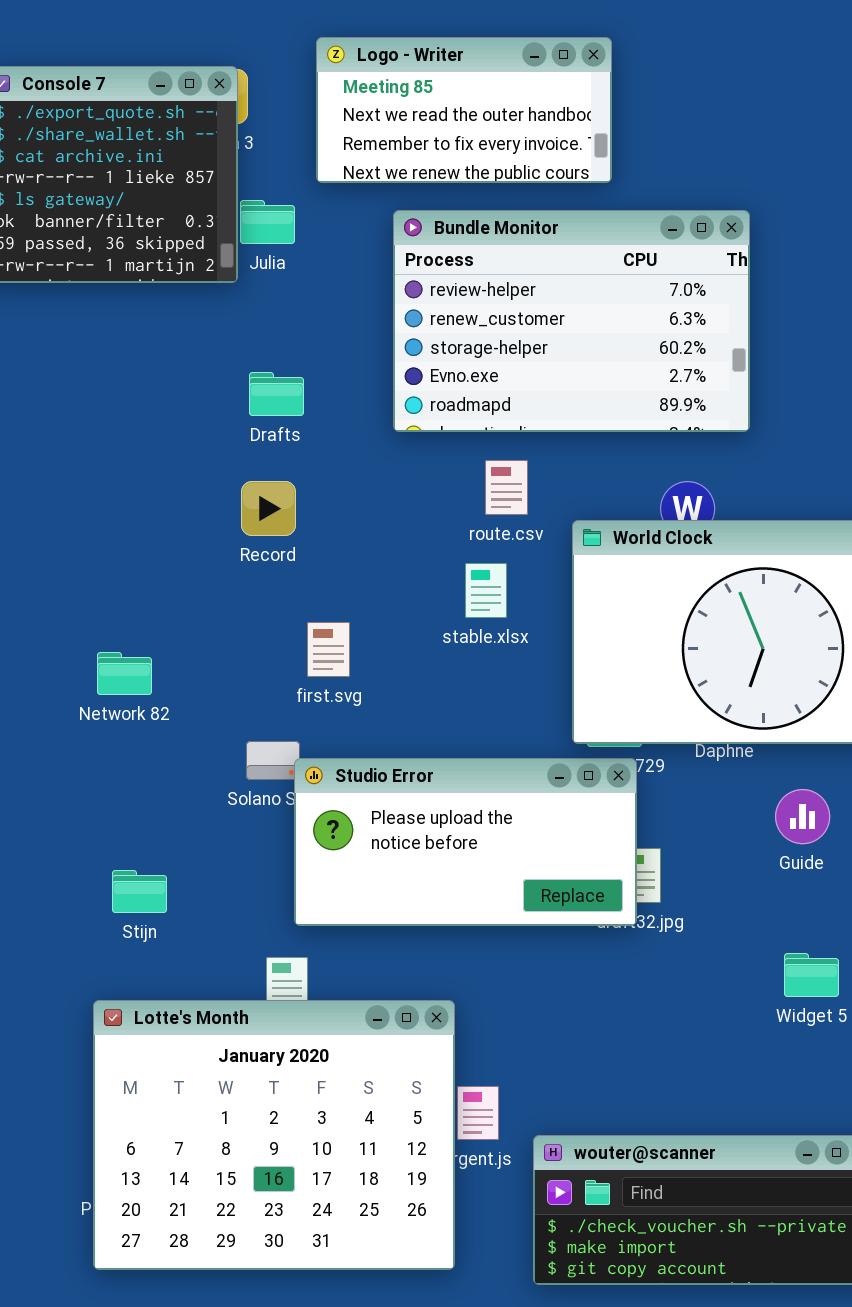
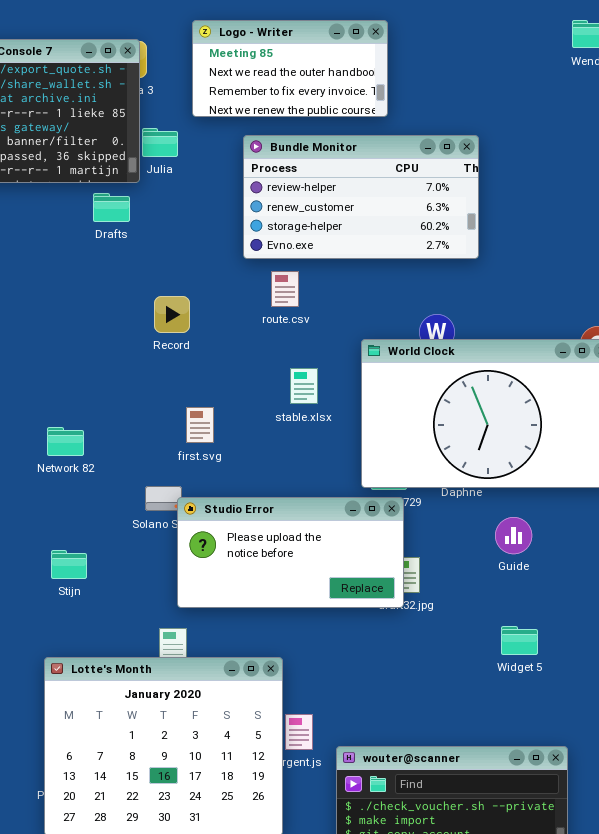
Bundle Monitor: [393,210,750,432] -> [243,135,479,259], resized
Drafts: [249,372,304,416] -> [93,193,130,222], moved
route.csv: [485,460,528,515] -> [271,271,299,307], moved
Record: [241,481,296,536] -> [154,296,190,333], moved
Stijn: [112,870,167,913] -> [51,550,87,579], moved

